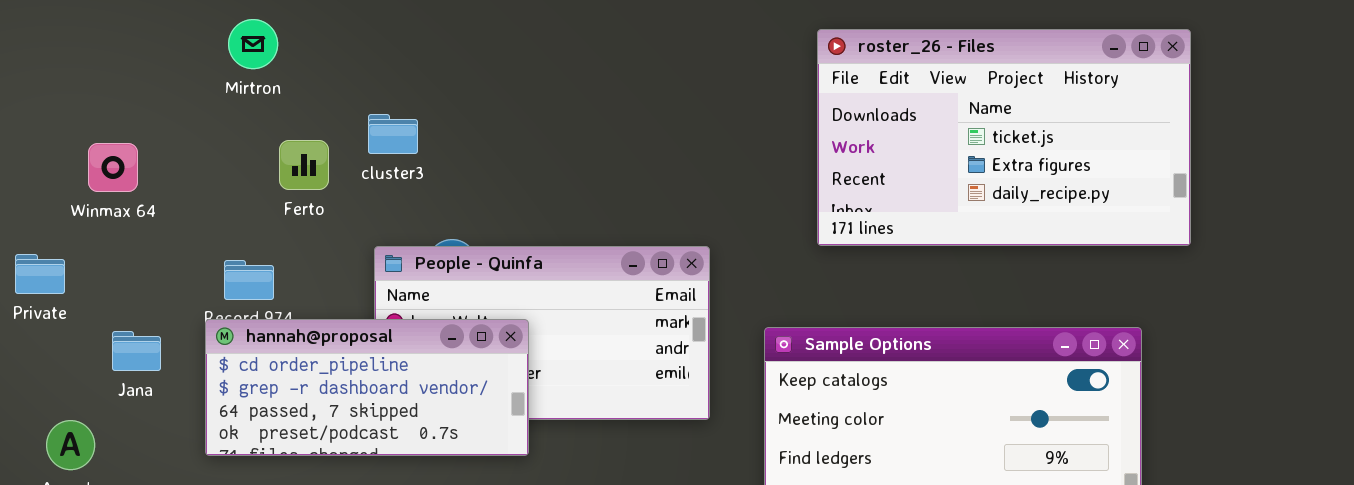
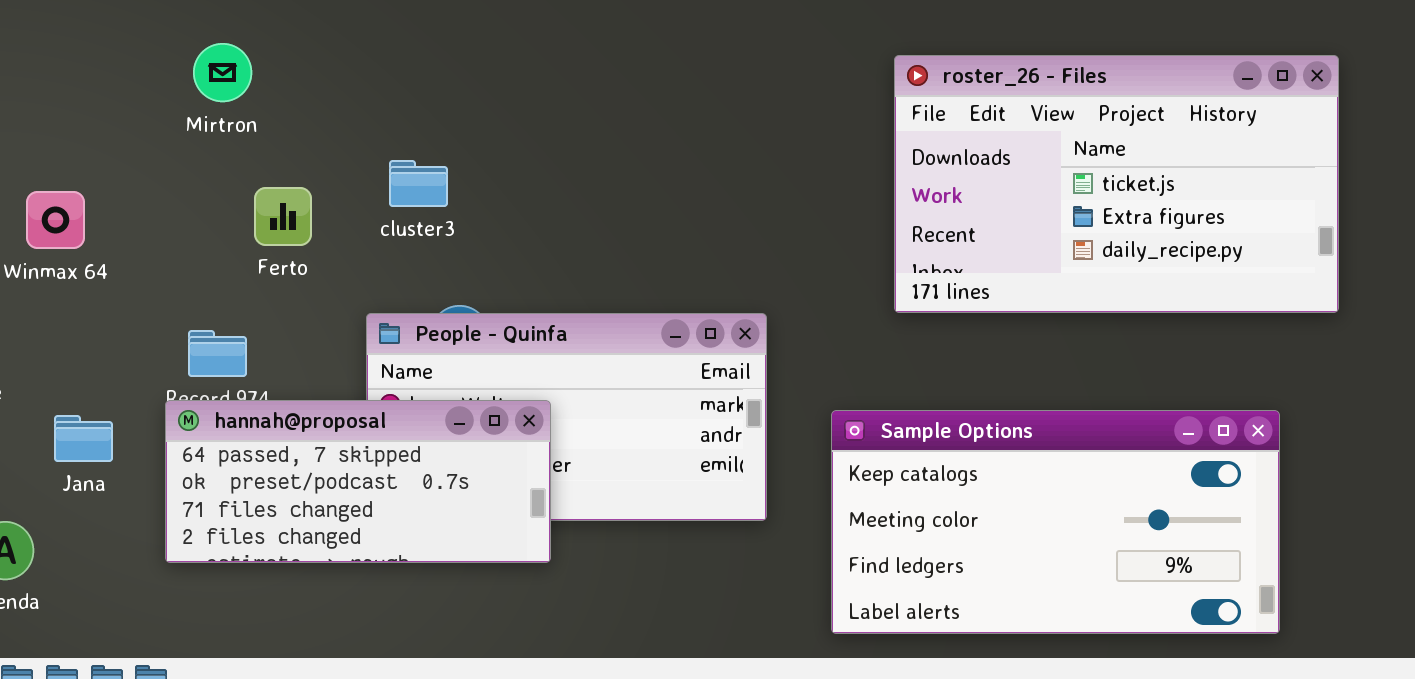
cluster3: [368,114,418,154] -> [389,160,448,207], moved
hannah@proposal: [205,319,529,456] -> [165,400,551,563], scrolled down 2 rows

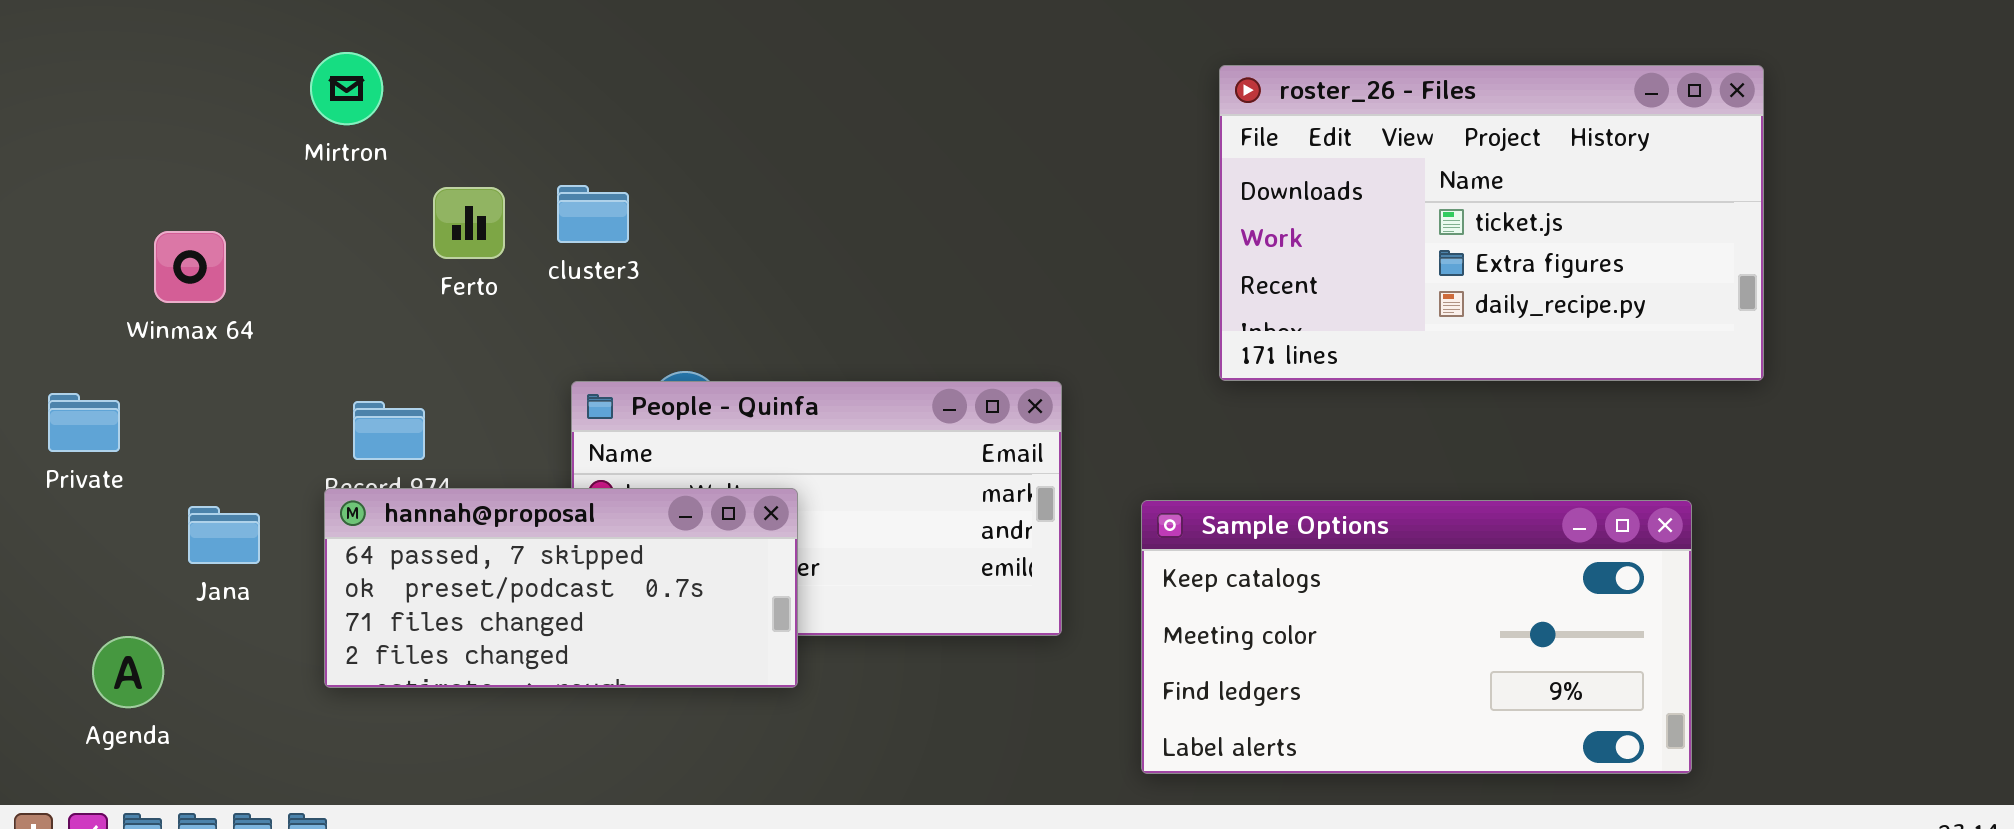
Mirtron: [193,43,252,102] -> [310,52,383,125], moved
cluster3: [389,160,448,207] -> [557,185,629,243], moved
Ferto: [254,187,312,246] -> [433,187,505,259], moved

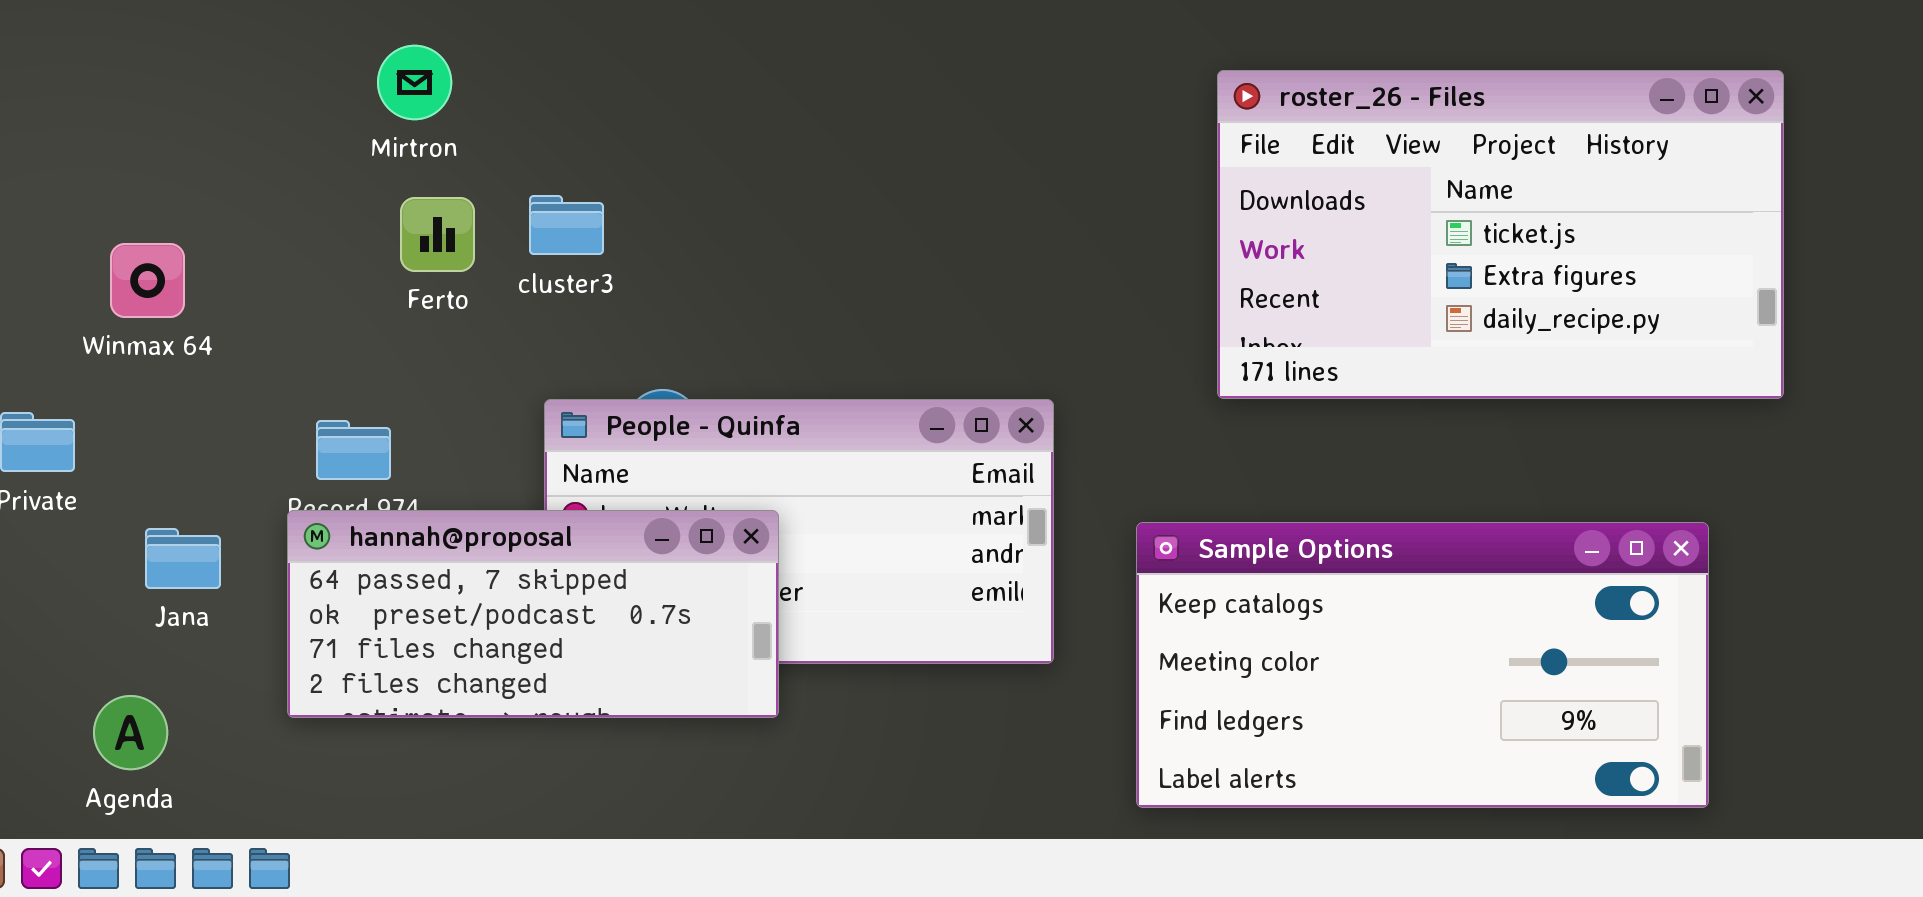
Mirtron: [310,52,383,125] -> [377,45,452,120], moved
Agenda: [92,636,164,708] -> [93,695,168,770], moved

